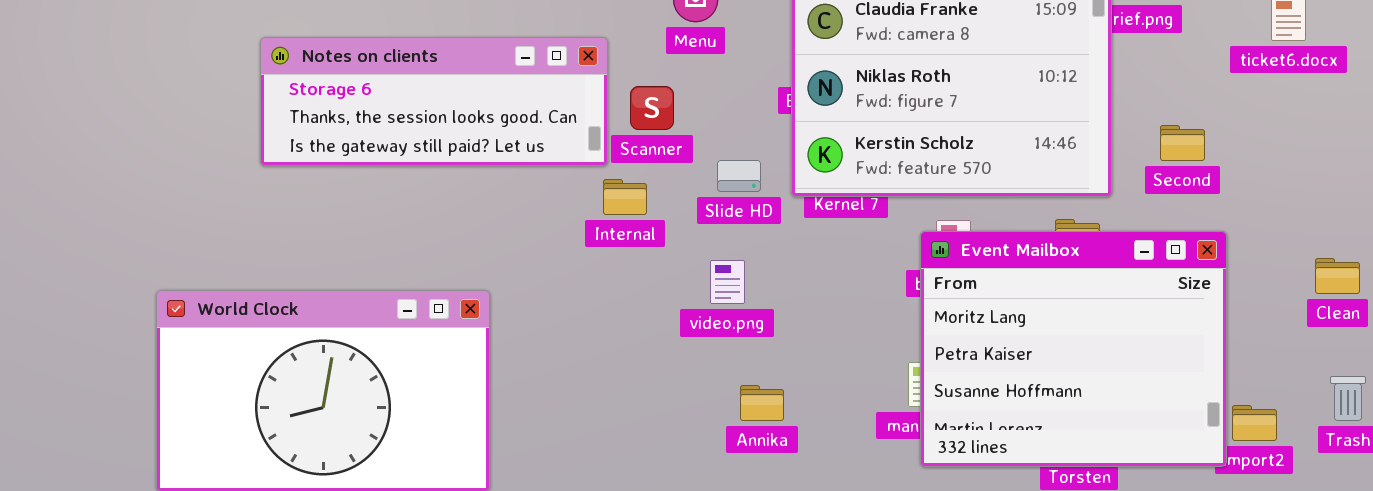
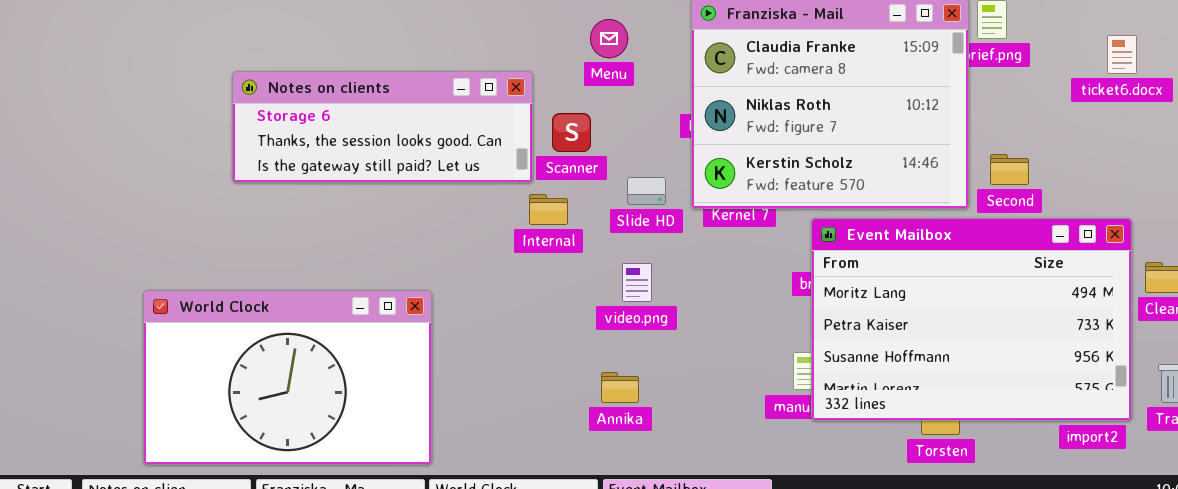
Second: [1160,125,1205,161] -> [990,154,1029,185], moved
Event Mailbox: [920,231,1227,467] -> [811,218,1132,421], moved, resized
Annika: [740,385,784,421] -> [601,372,639,403], moved

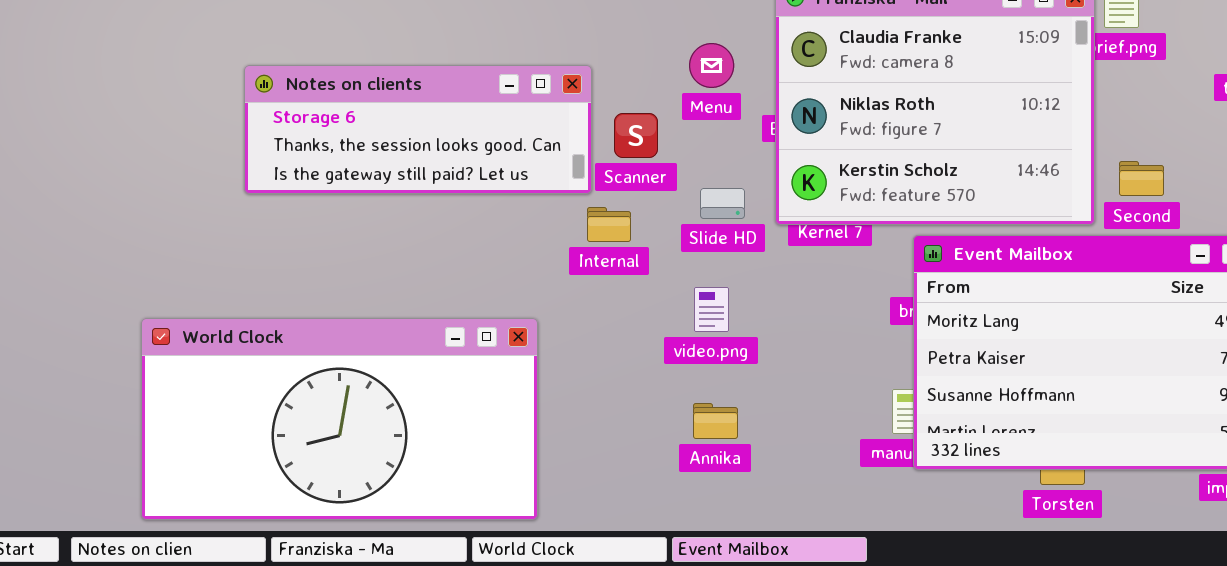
Menu: [590,19,628,58] -> [689,43,734,88], moved
World Clock: [143,290,432,465] -> [141,318,538,520], resized
Annika: [601,372,639,403] -> [693,403,738,439], moved

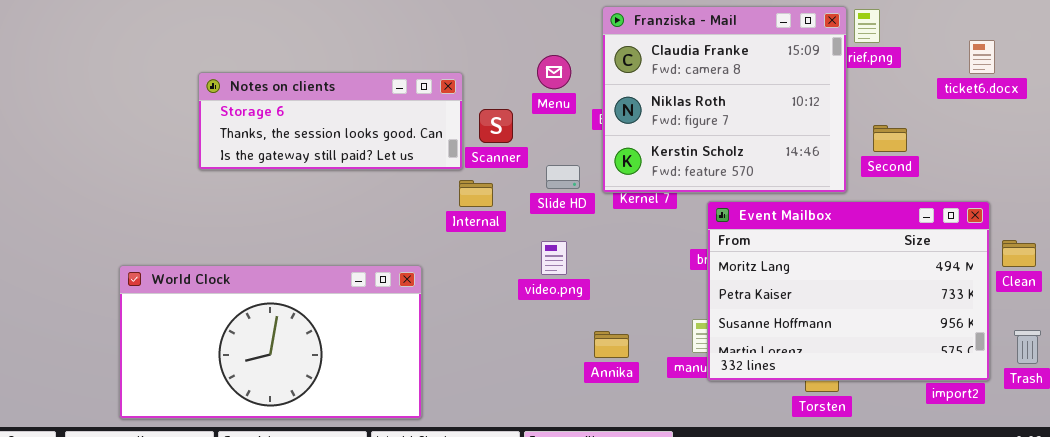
Second: [1119,161,1164,196] -> [873,125,907,152], moved
Annika: [693,403,738,439] -> [594,331,629,358], moved

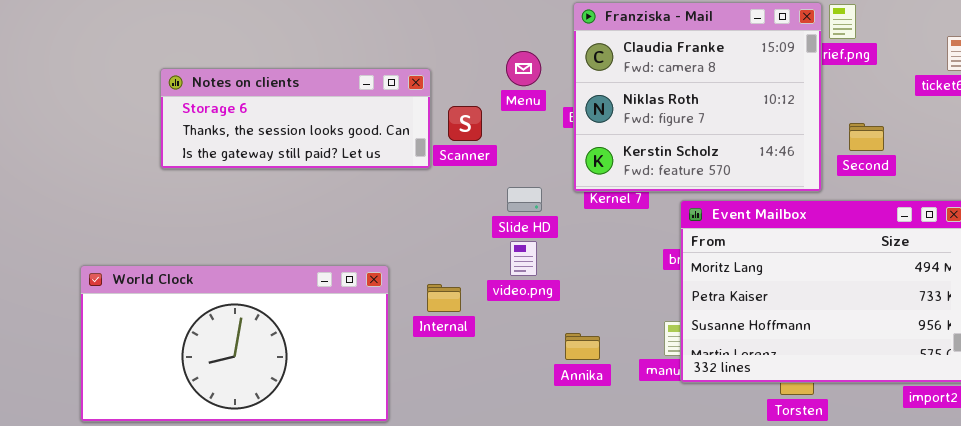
Slide HD: [546,165,580,189] -> [507,187,542,212], moved
Internal: [459,180,493,207] -> [427,284,461,312], moved

